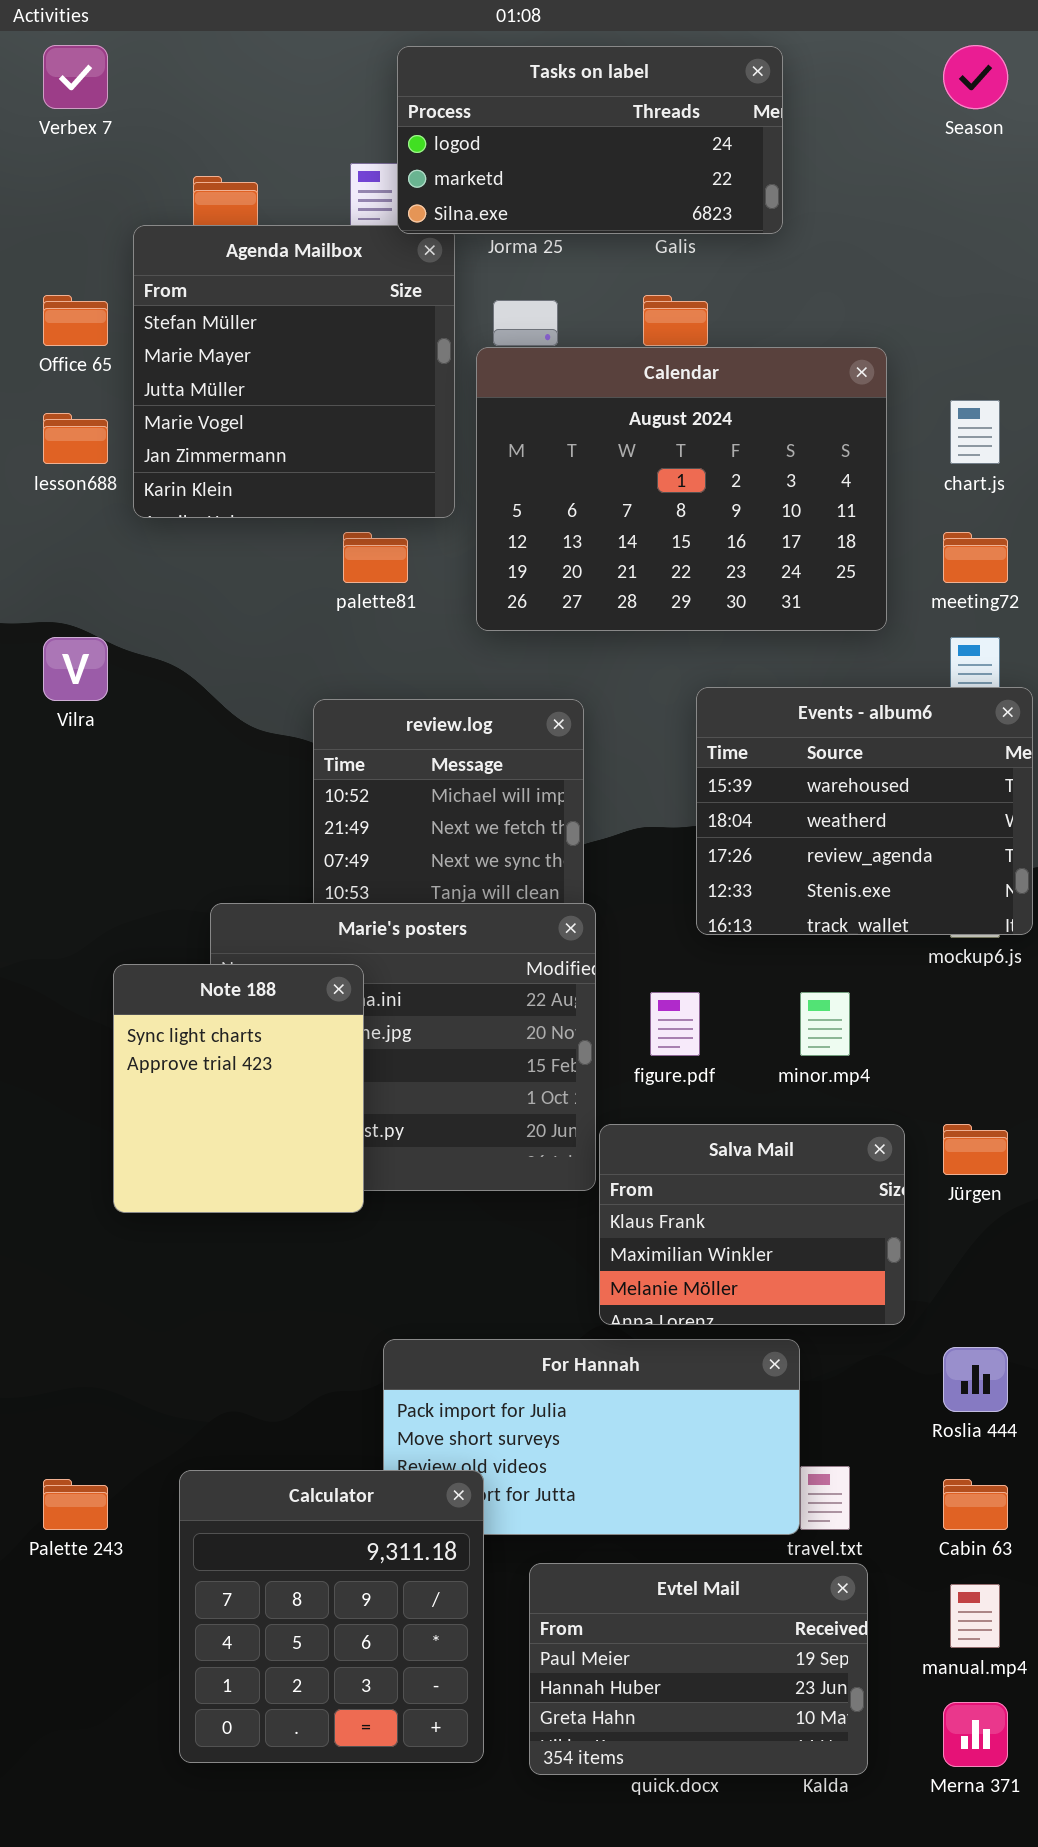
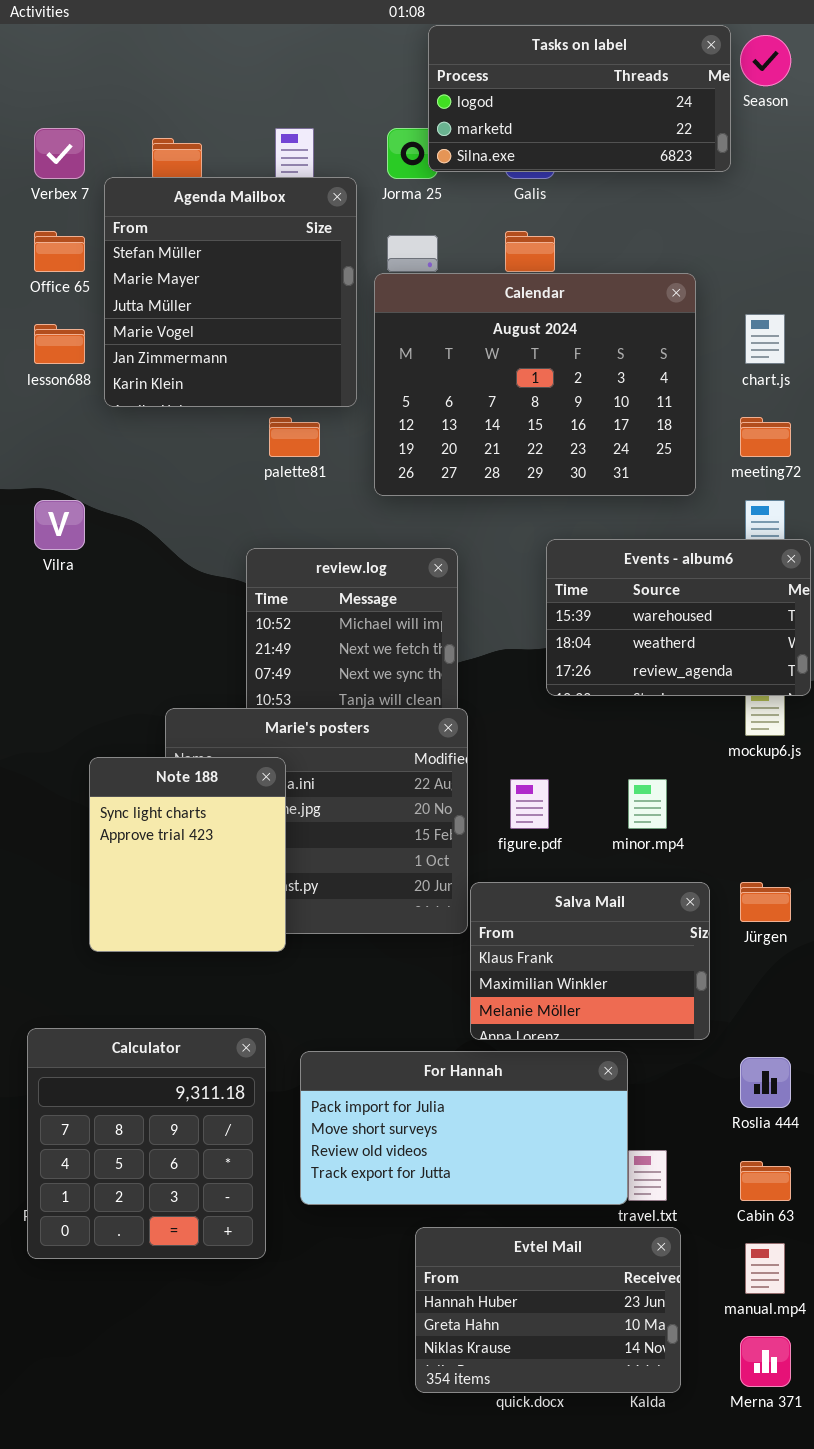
Verbex 7: [43,45,108,109] -> [34,128,85,179], moved
Tasks on label: [397,46,783,234] -> [428,25,731,172], moved
Events - album6: [696,687,1033,935] -> [546,539,811,696], resized
Calculator: [179,1470,484,1763] -> [27,1028,266,1259], moved
Evtel Mail: [529,1563,868,1775] -> [415,1227,681,1393], scrolled down 1 row

